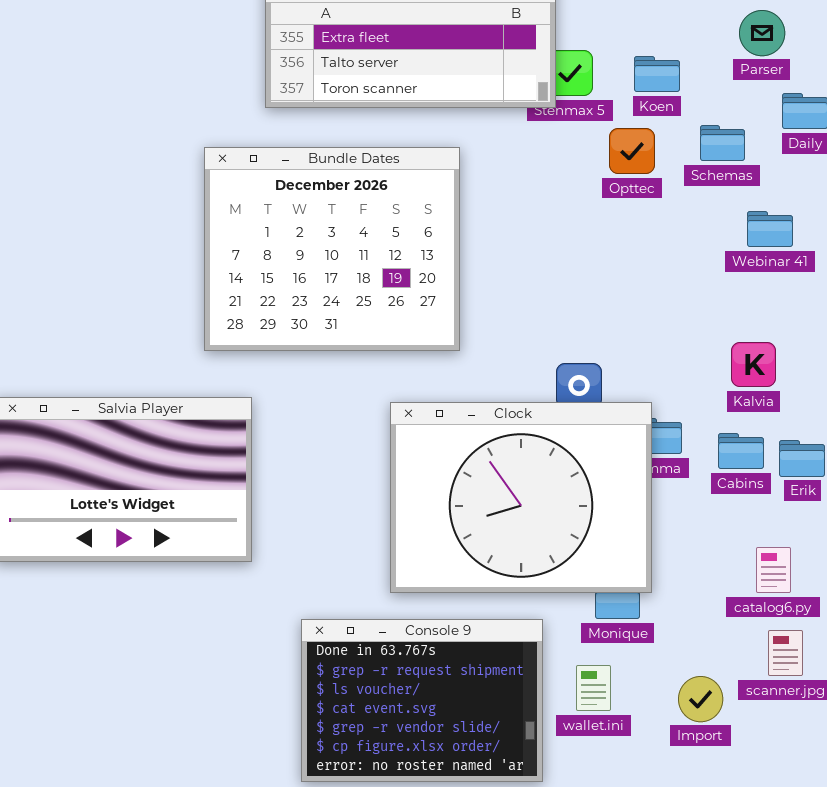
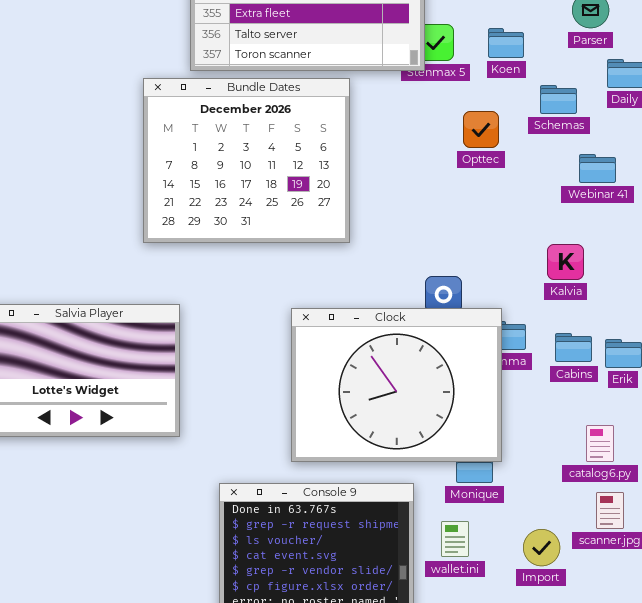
Opttec: [609,128,655,174] -> [463,111,499,148], moved
Bundle Dates: [204,147,460,351] -> [143,78,350,243], moved
Kalvia: [731,342,776,387] -> [547,244,584,280], moved

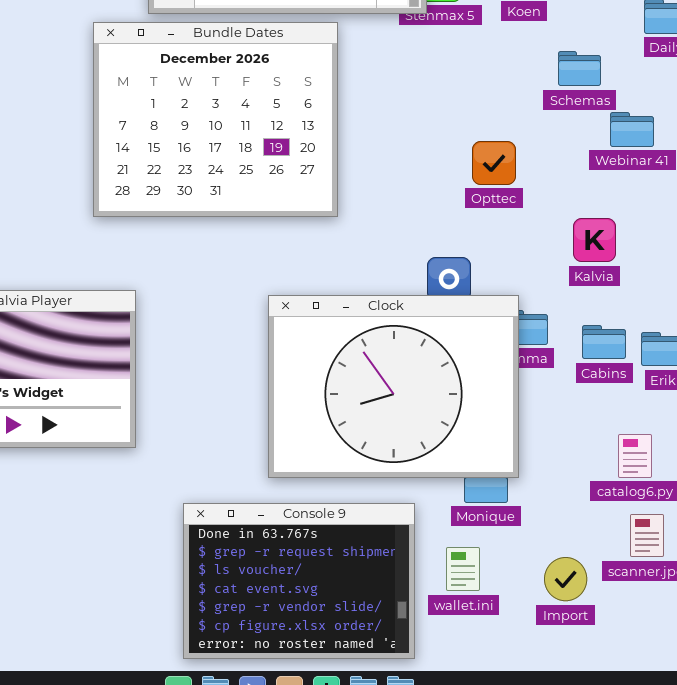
Schemas: [540,85,577,114] -> [558,51,601,86], moved
Opttec: [463,111,499,148] -> [472,141,516,185], moved

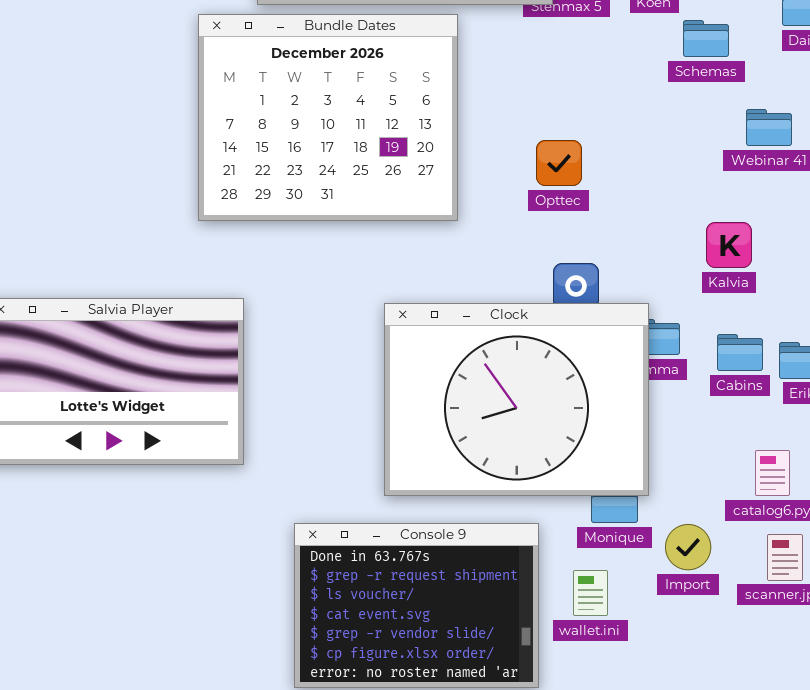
Schemas: [558,51,601,86] -> [683,20,729,57], moved
Opttec: [472,141,516,185] -> [536,140,582,186], moved
Import: [544,557,587,601] -> [665,524,711,570], moved

